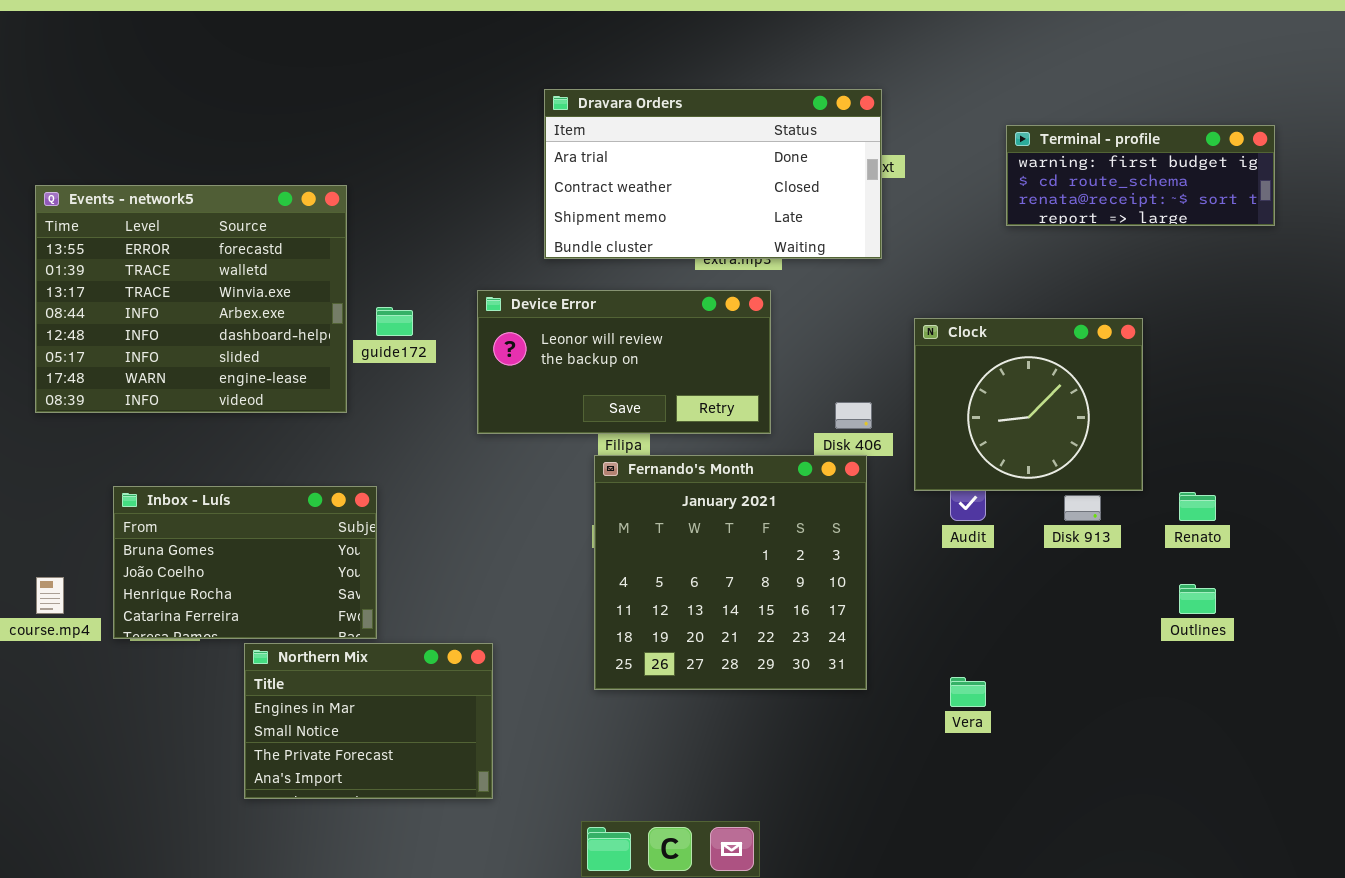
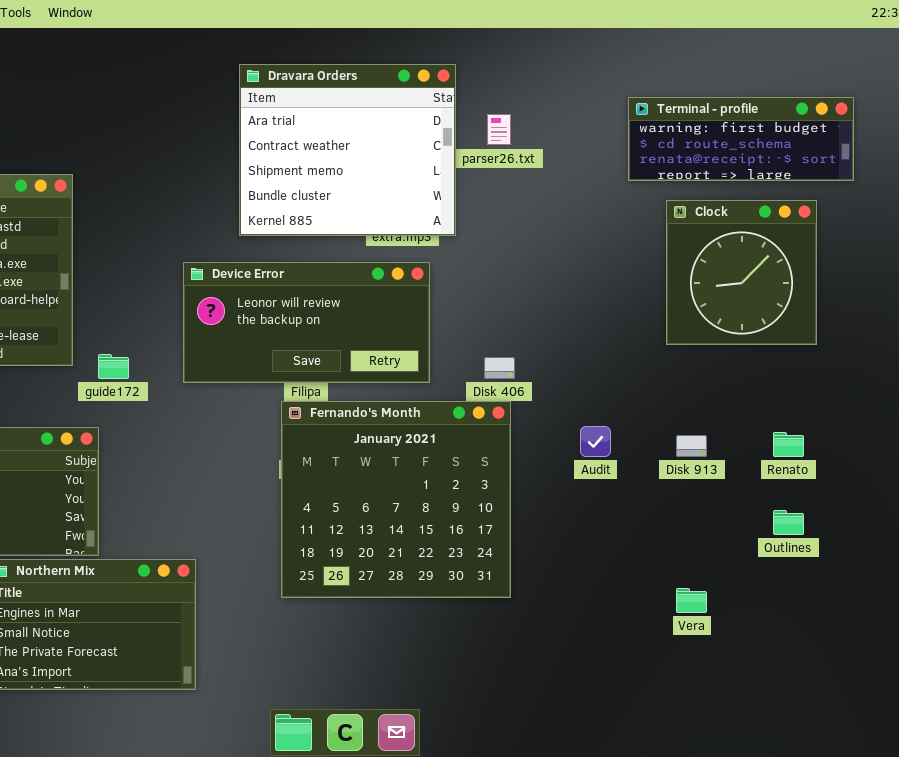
Dravara Orders: [544,89,882,259] -> [239,64,456,236], resized
Terminal - profile: [1006,125,1275,226] -> [628,97,854,181], moved
guide172: [376,307,413,336] -> [98,354,129,379], moved
Clock: [914,318,1143,491] -> [666,200,817,345], moved, resized
Vera: [950,677,986,707] -> [676,588,707,613], moved

